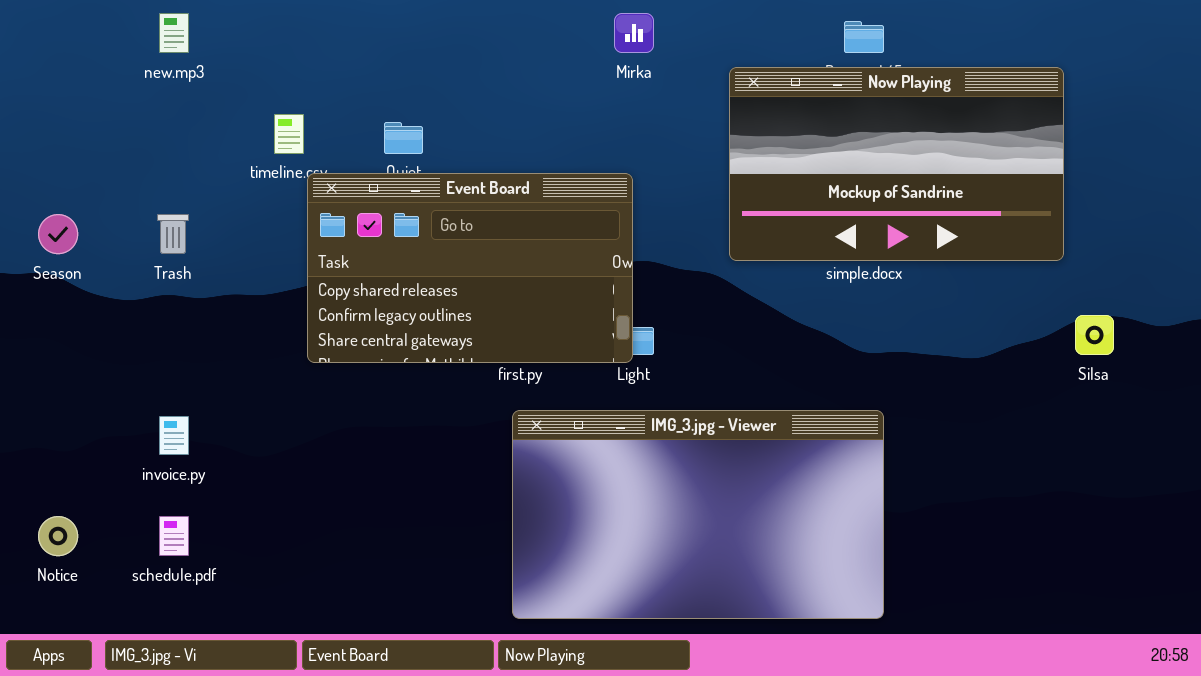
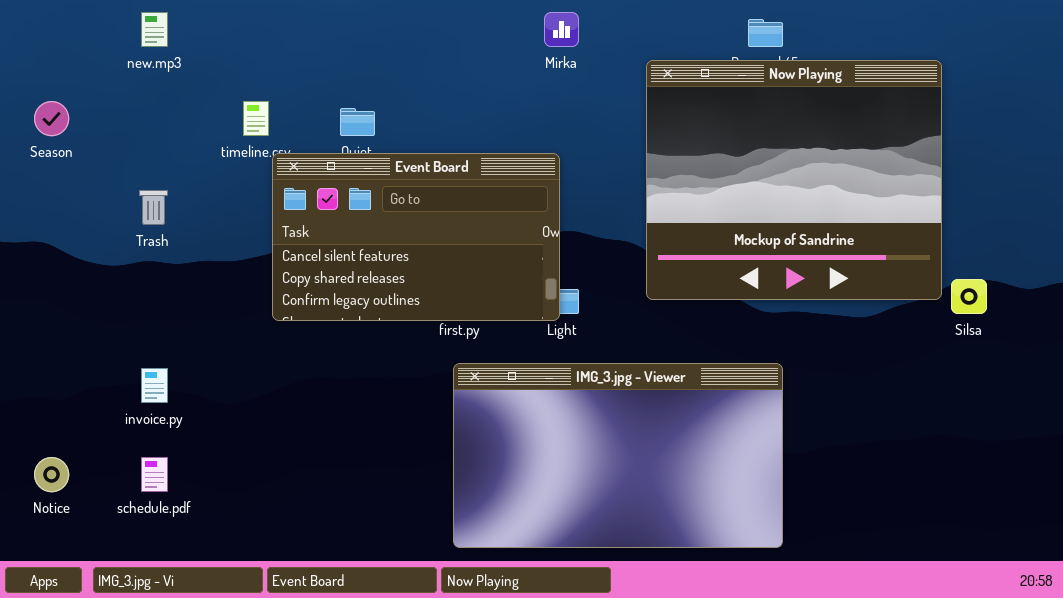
Now Playing: [729,67,1064,261] -> [646,60,942,300], resized
Event Board: [307,173,633,363] -> [272,153,560,321], scrolled up 1 row
Season: [38,214,78,254] -> [34,101,69,136], moved

